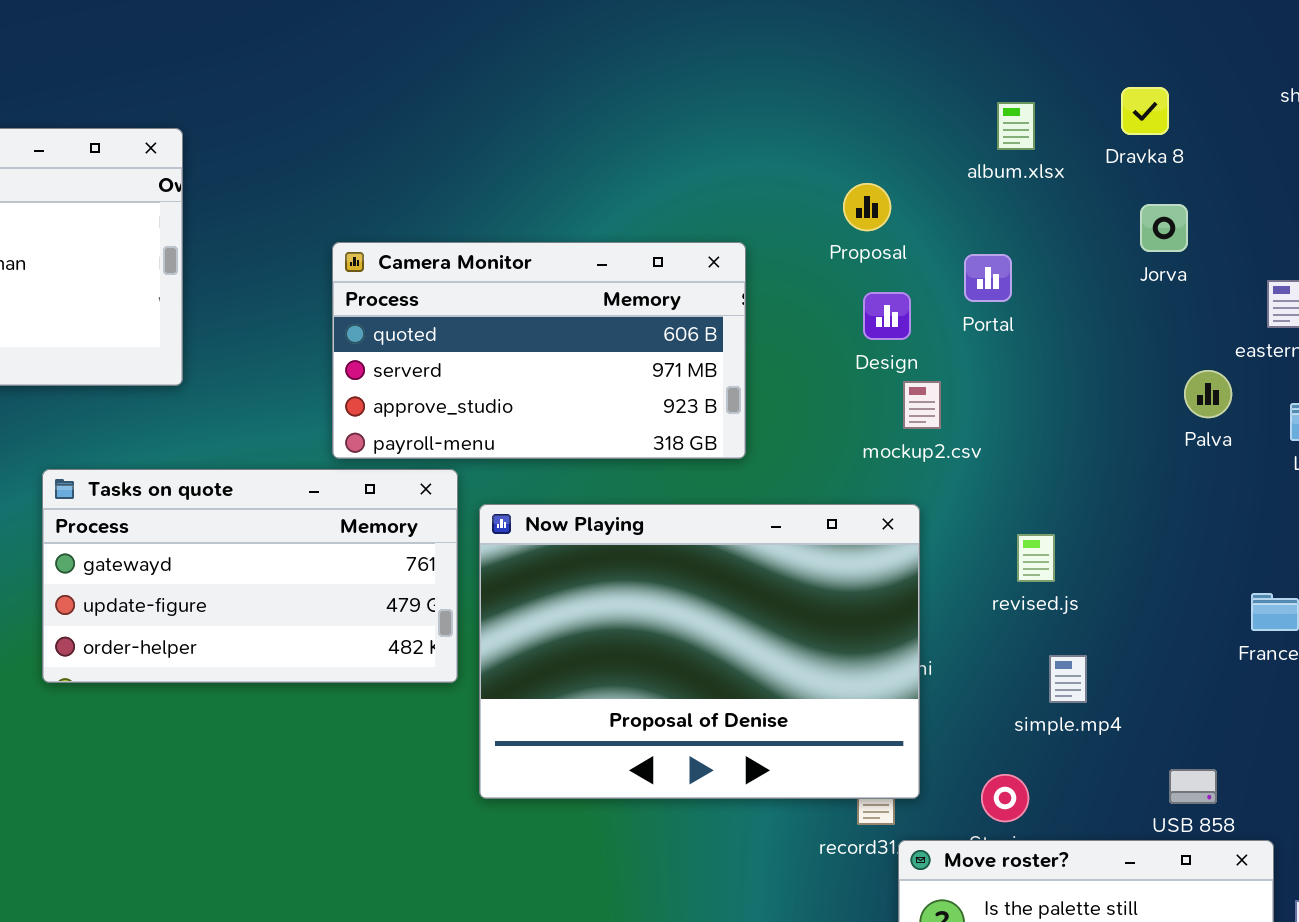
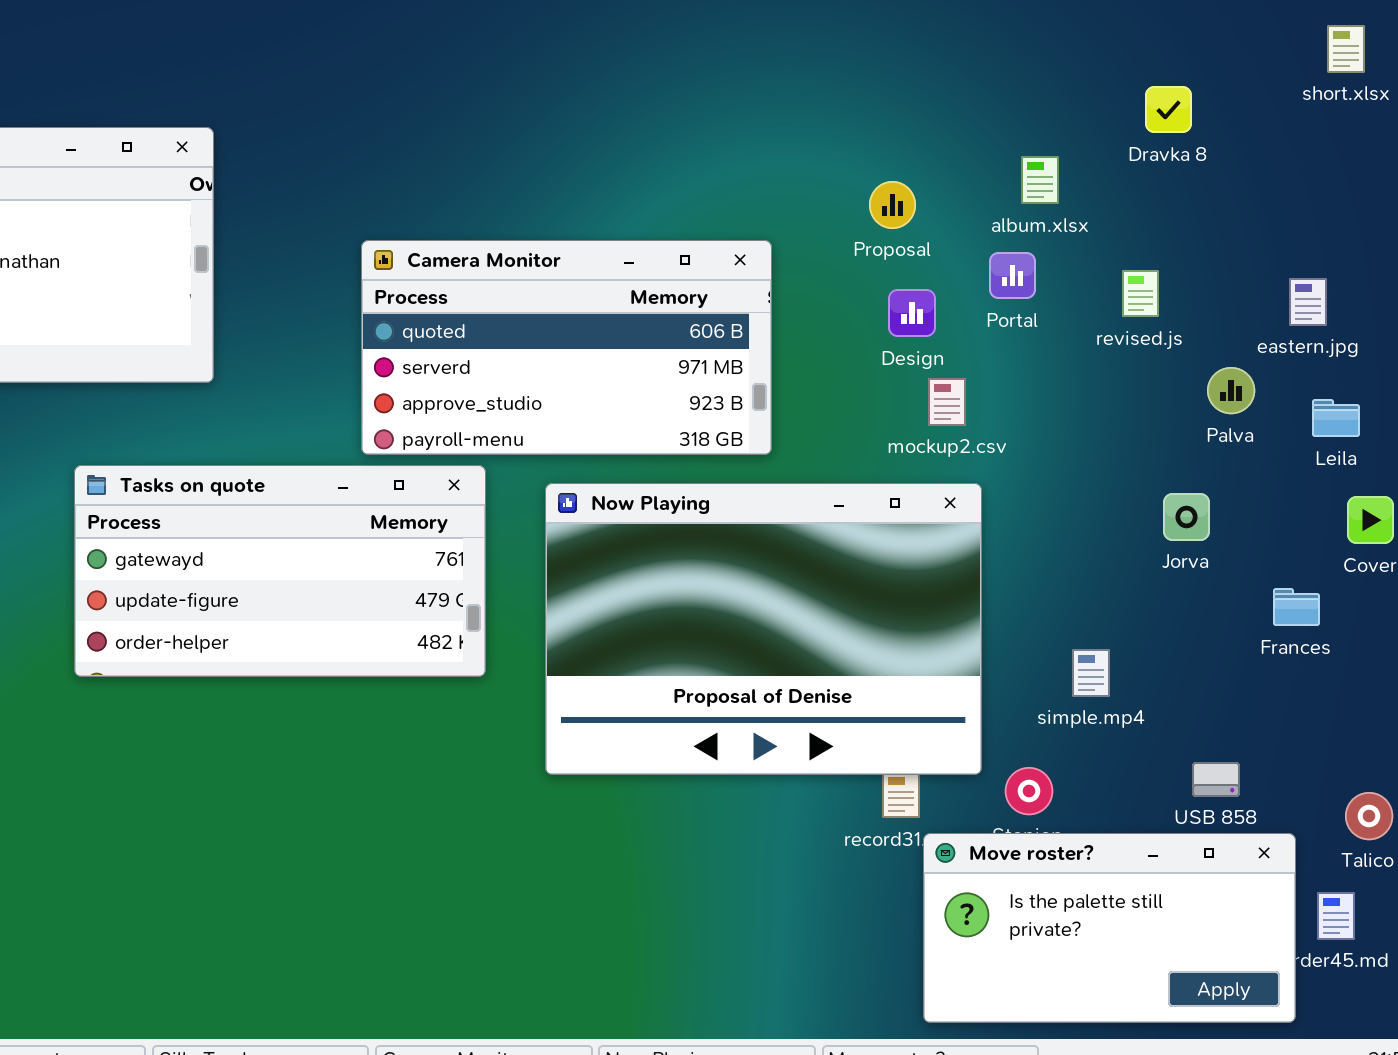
album.xlsx: [997,102,1035,150] -> [1021,156,1059,204], moved
Jorva: [1140,204,1188,252] -> [1163,493,1210,541], moved
Now Playing: [479,504,920,799] -> [545,483,982,775], moved
revised.js: [1017,534,1055,582] -> [1122,270,1159,317], moved

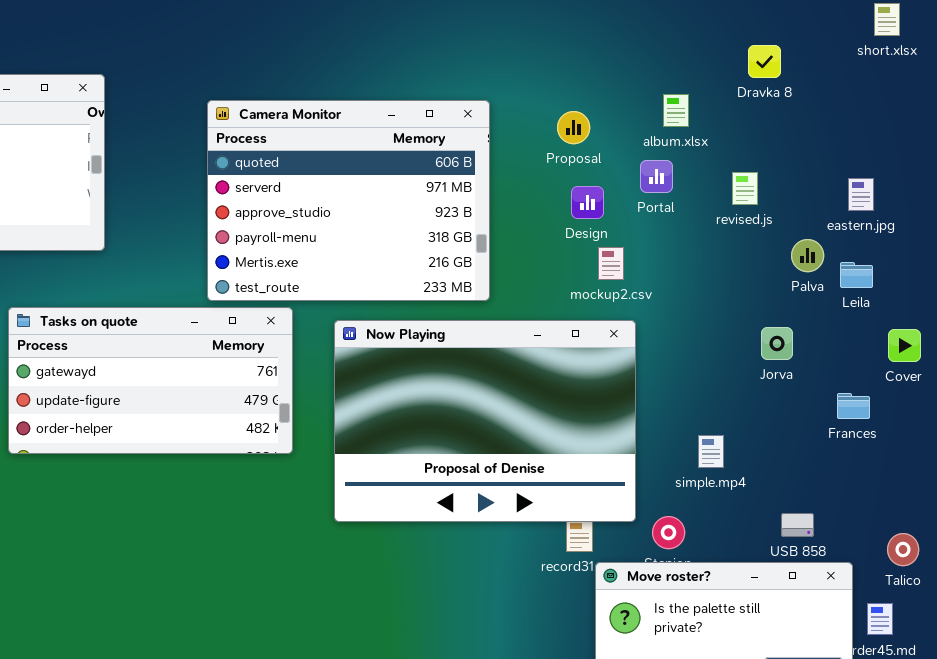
Camera Monitor: [361,240,772,455] -> [207,100,490,301], resized
Leila: [1312,399,1360,437] -> [840,262,873,288], moved

